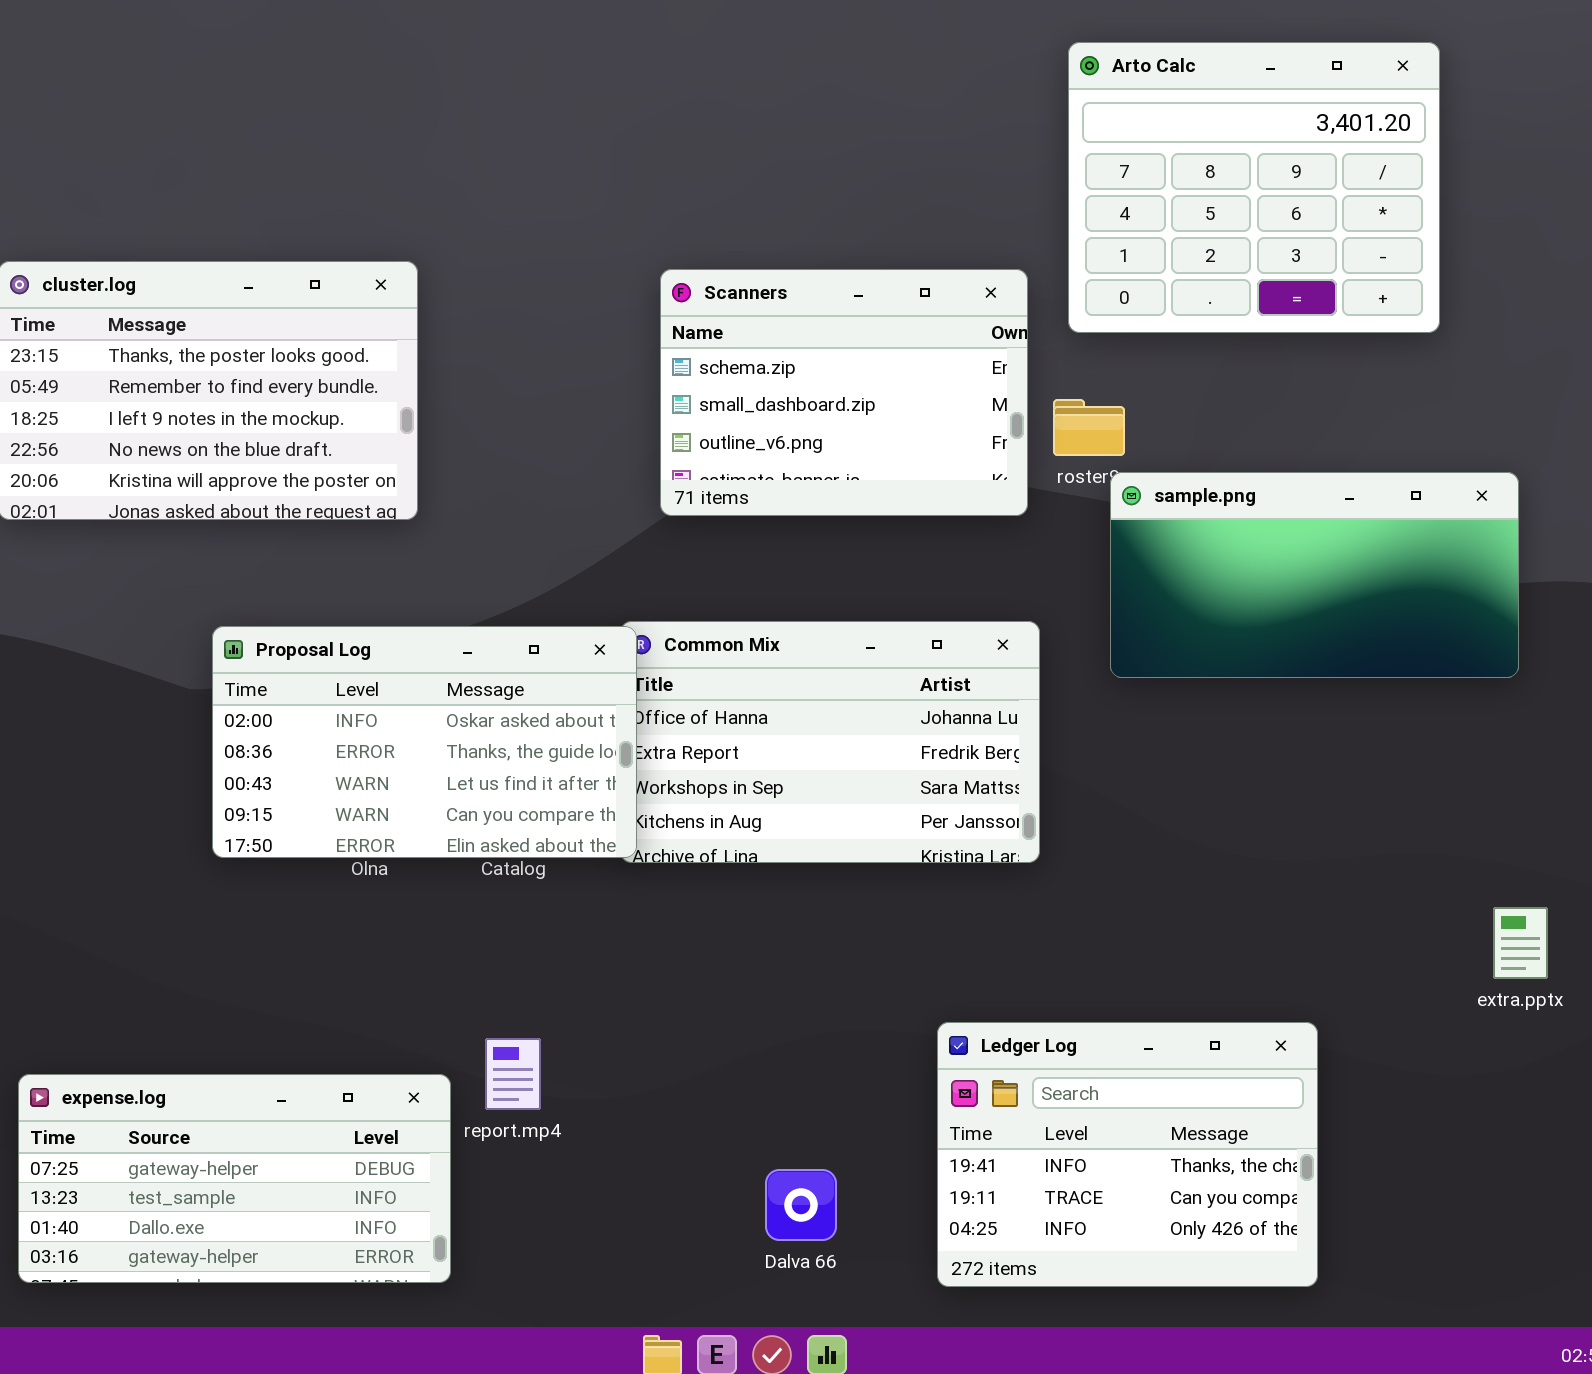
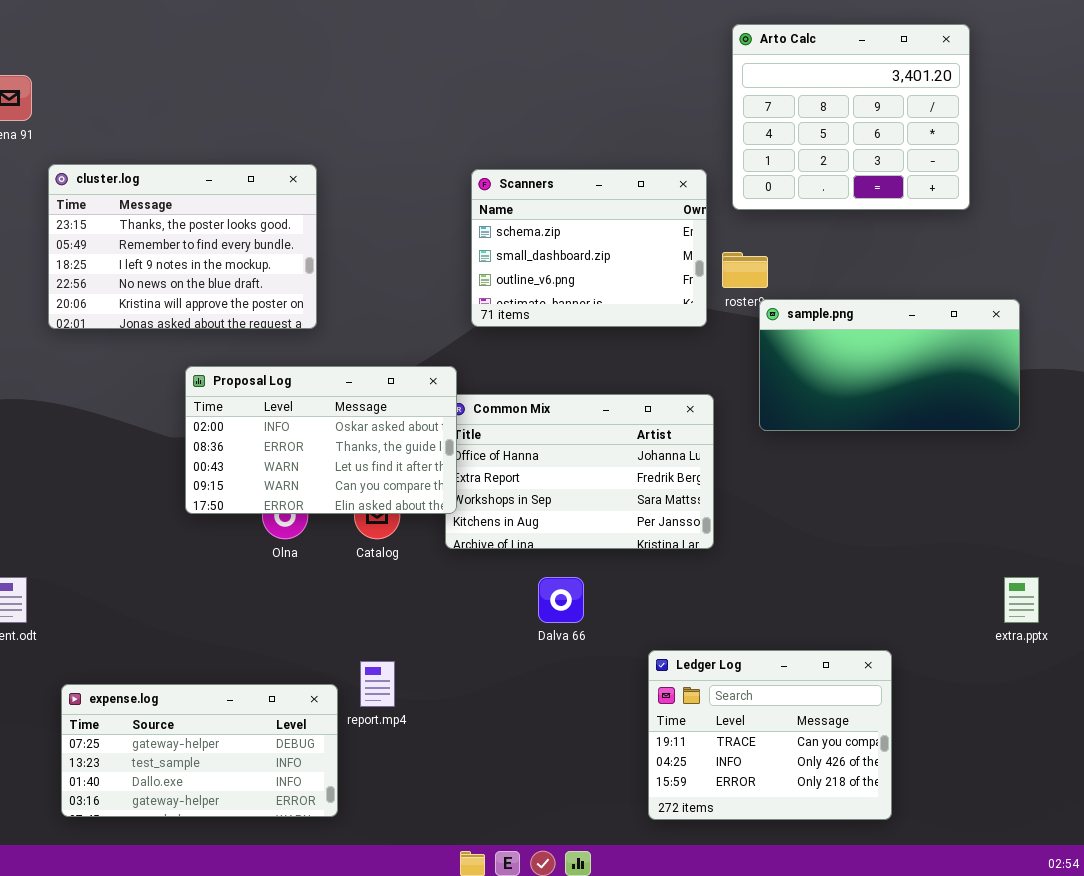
Proposal Log: [212,626,637,858] -> [185,366,457,514], moved
Ledger Log: [937,1022,1318,1287] -> [648,650,892,820], scrolled down 1 row
Dalva 66: [765,1169,837,1241] -> [538,577,584,623], moved

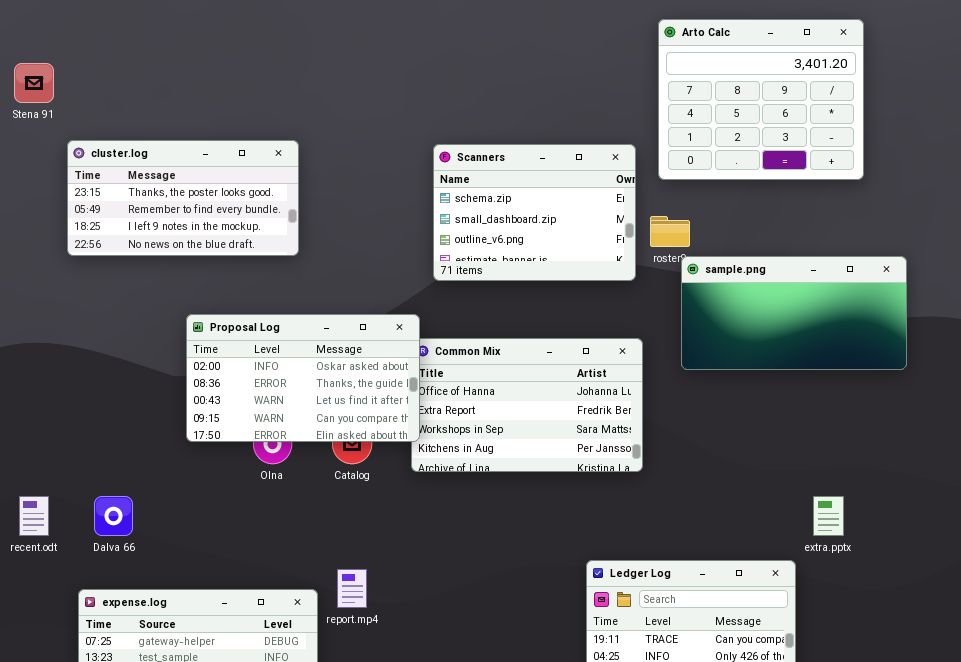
cluster.log: [48,164,317,329] -> [67,140,299,256], resized
Dalva 66: [538,577,584,623] -> [94,496,133,536], moved
extra.pptx: [1004,577,1039,623] -> [813,496,844,536], moved

